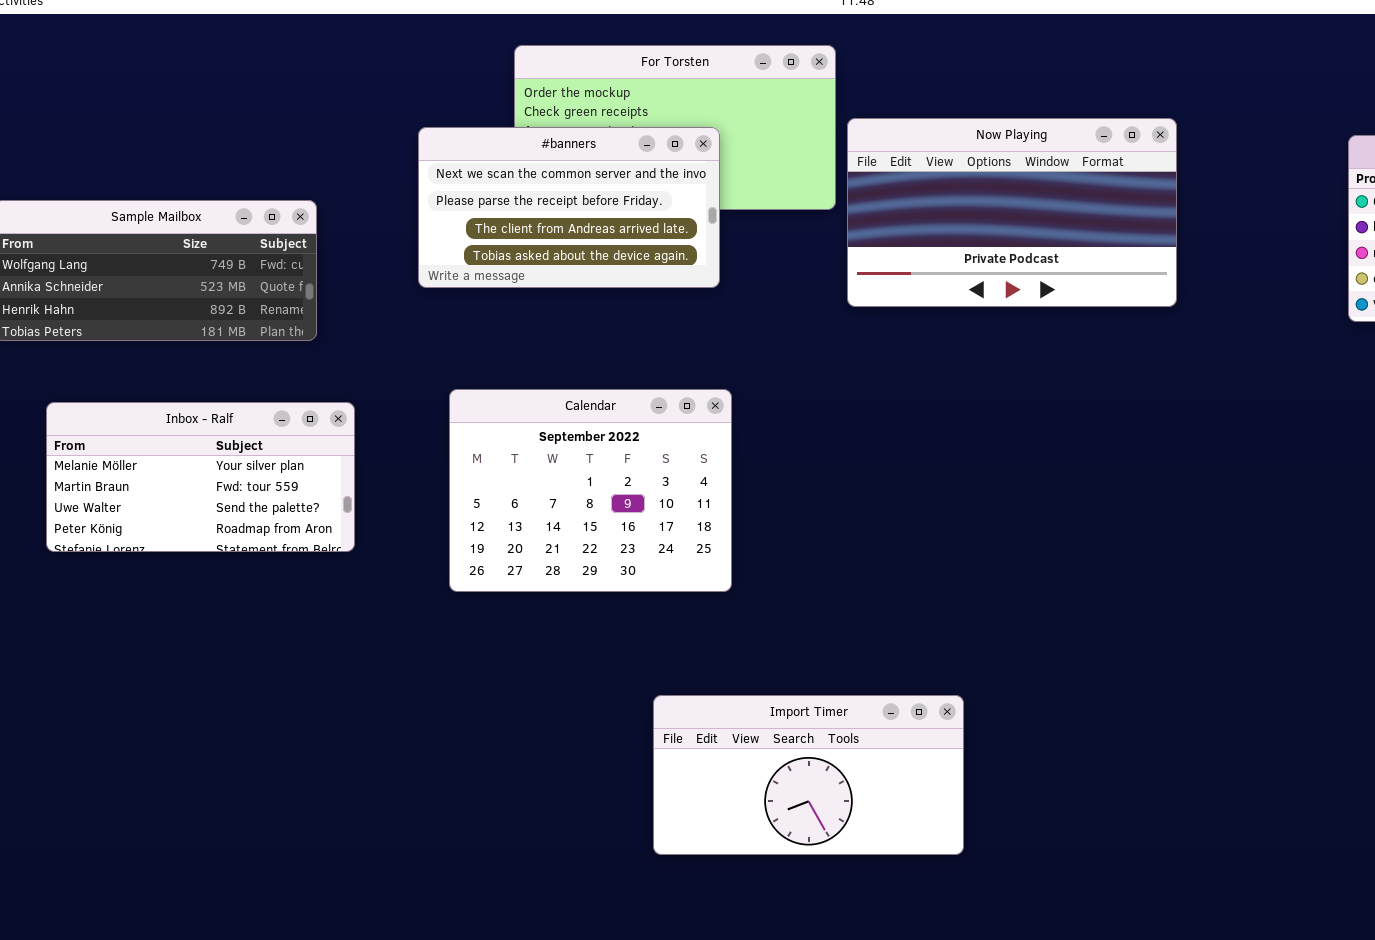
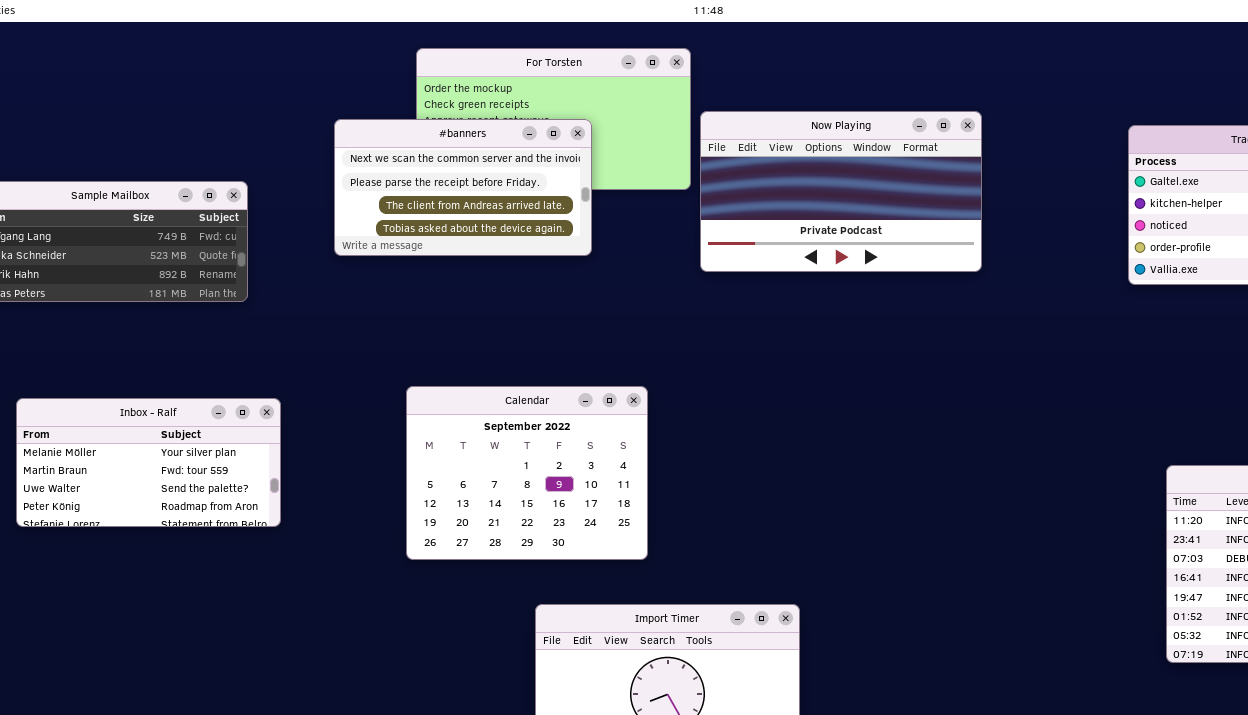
Calendar: [449,389,732,592] -> [406,386,648,560], moved
Inbox - Ralf: [46,402,355,552] -> [16,398,281,527], moved

